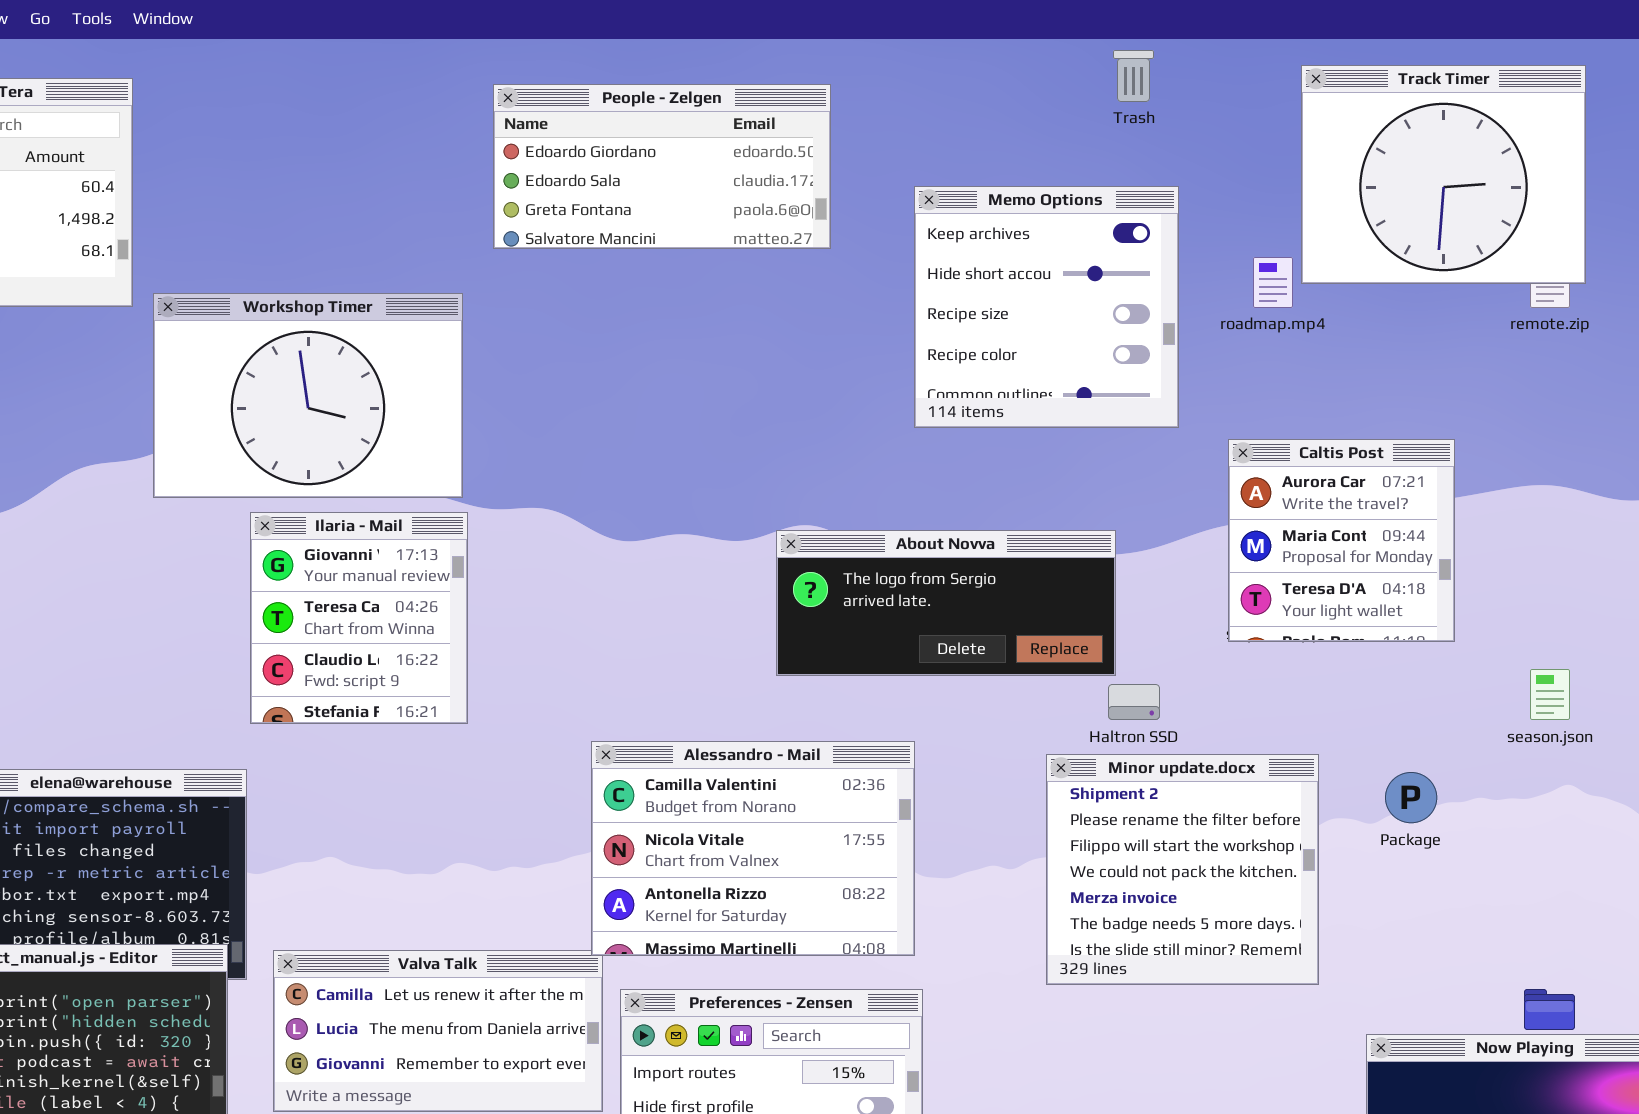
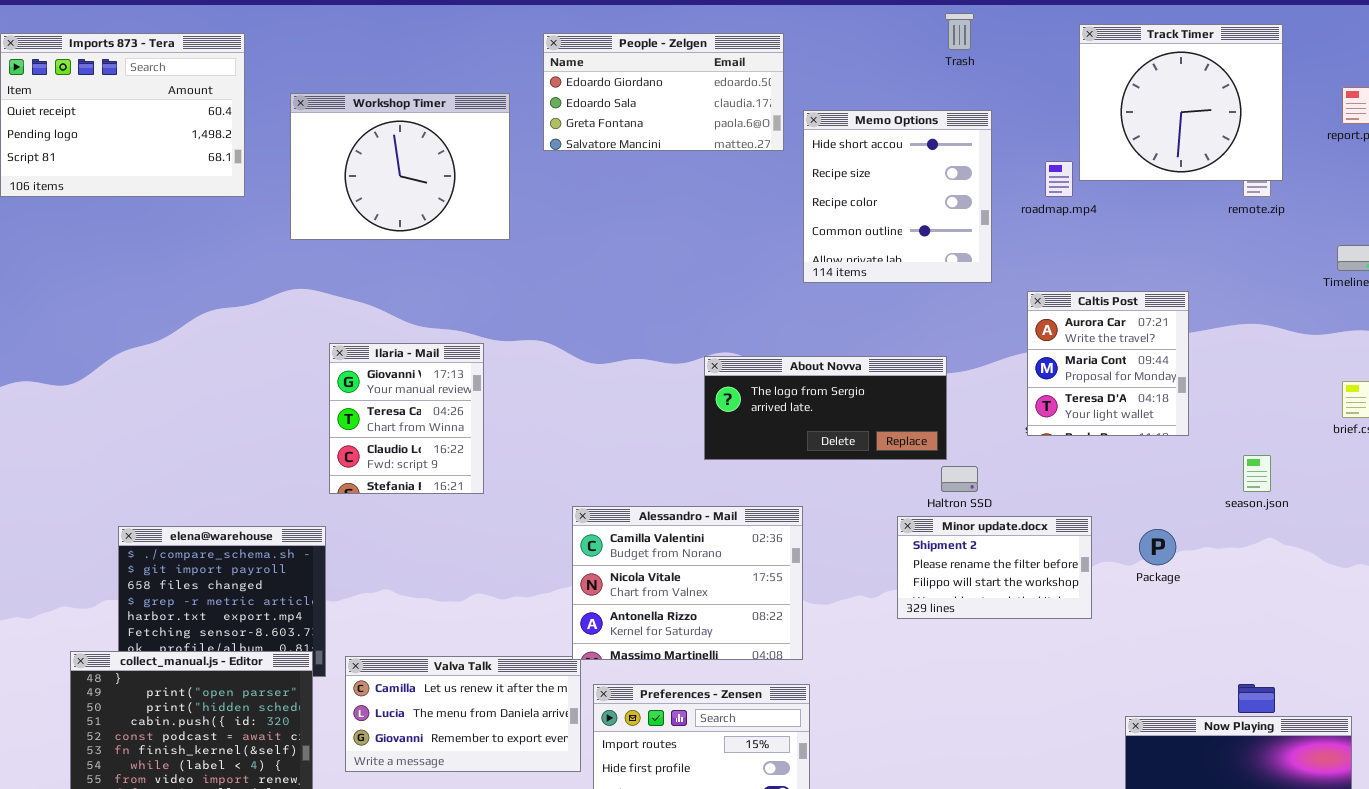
People - Zelgen: [493,84,831,249] -> [543,33,784,151], moved
Memo Options: [914,186,1179,428] -> [803,110,992,283], scrolled down 1 row
Workshop Timer: [153,293,463,498] -> [290,93,510,240], moved
Minor update.docx: [1046,754,1319,985] -> [897,516,1092,619], resized

